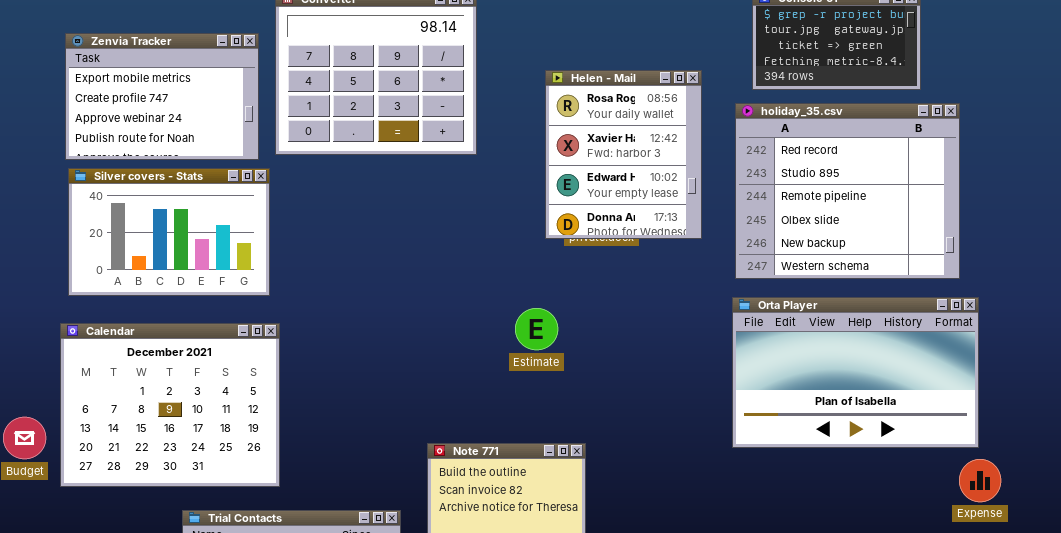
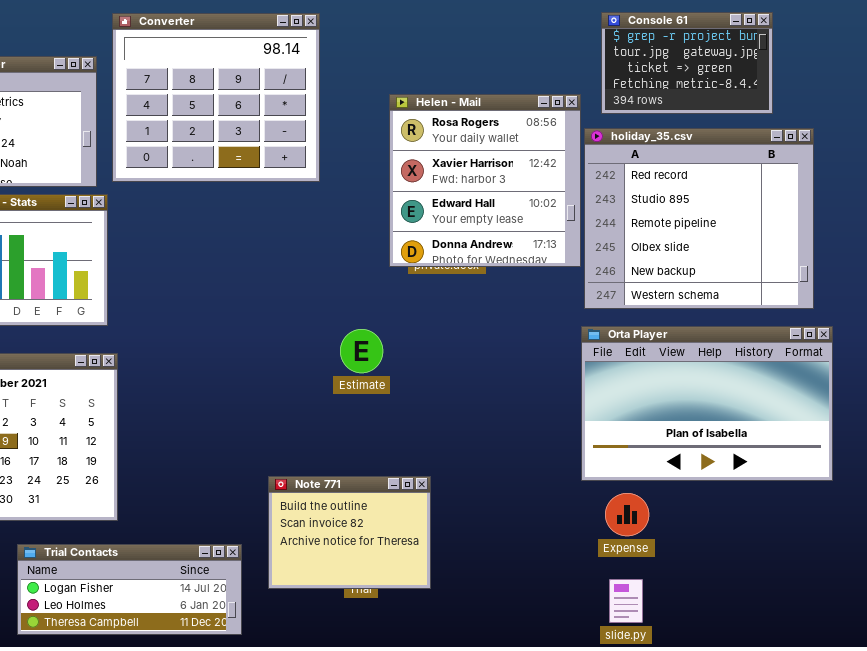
Helen - Mail: [545,70,702,239] -> [389,94,581,267], resized
Estimate: [515,308,558,350] -> [340,329,383,373], moved
Expense: [959,459,1001,502] -> [605,493,649,536], moved

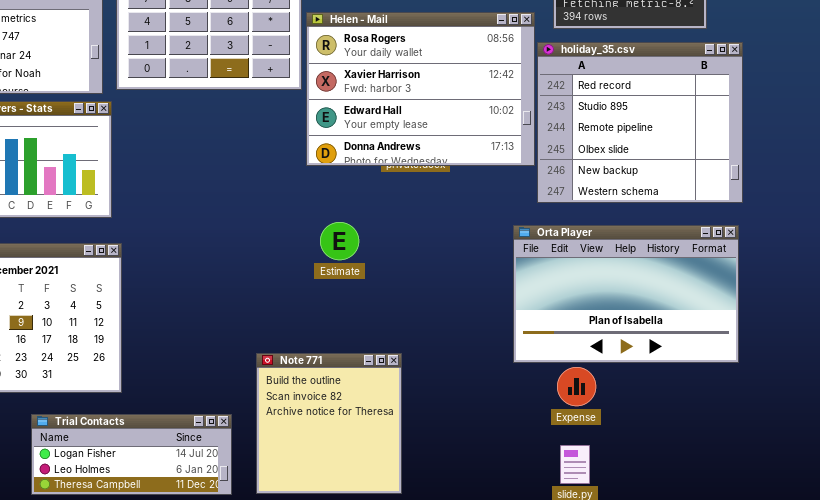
Helen - Mail: [389,94,581,267] -> [306,12,535,166], resized
Orta Player: [581,326,833,481] -> [513,225,739,363], moved
Note 771: [268,476,431,589] -> [256,353,402,494], resized

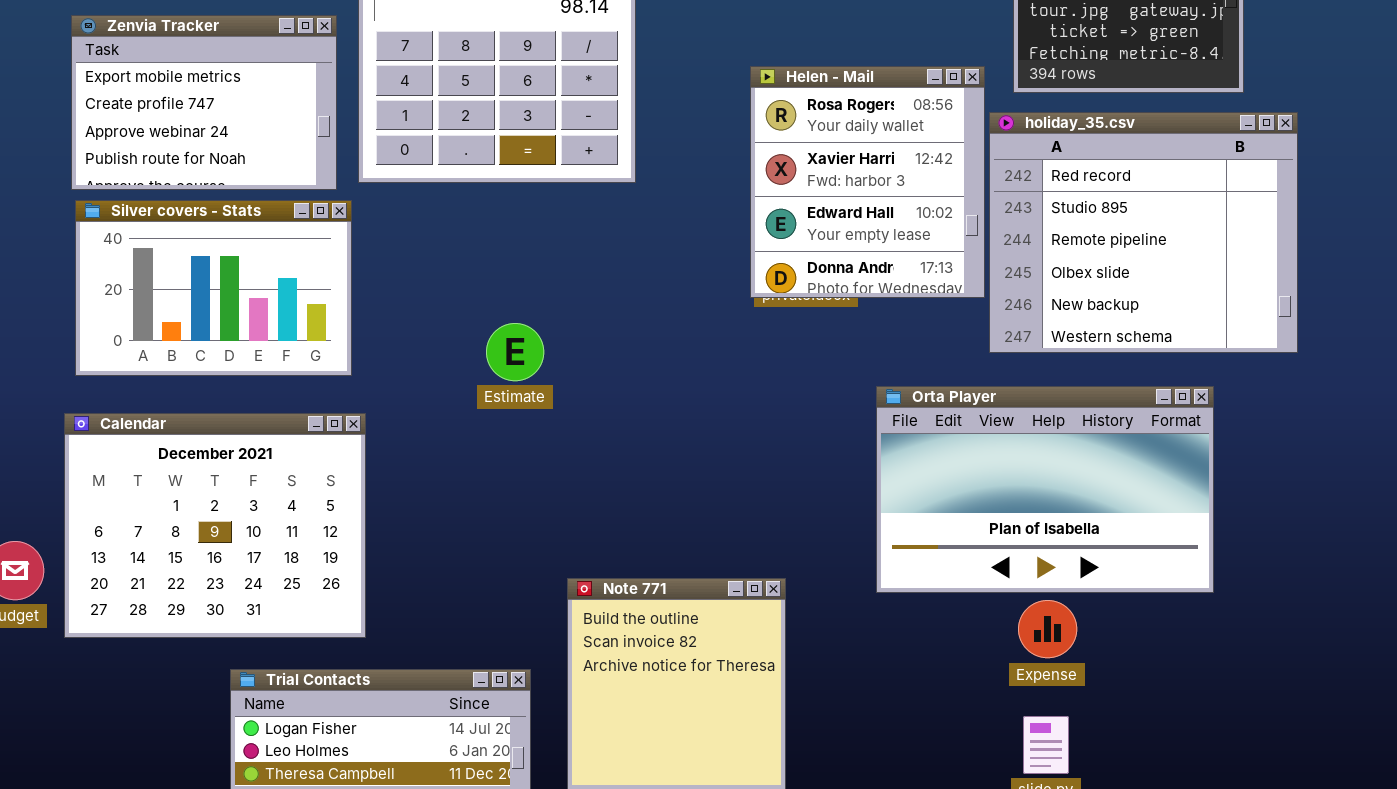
Helen - Mail: [306,12,535,166] -> [750,66,985,298], resized
Estimate: [320,222,359,260] -> [486,323,544,381], moved
Orta Player: [513,225,739,363] -> [876,386,1214,593], moved

